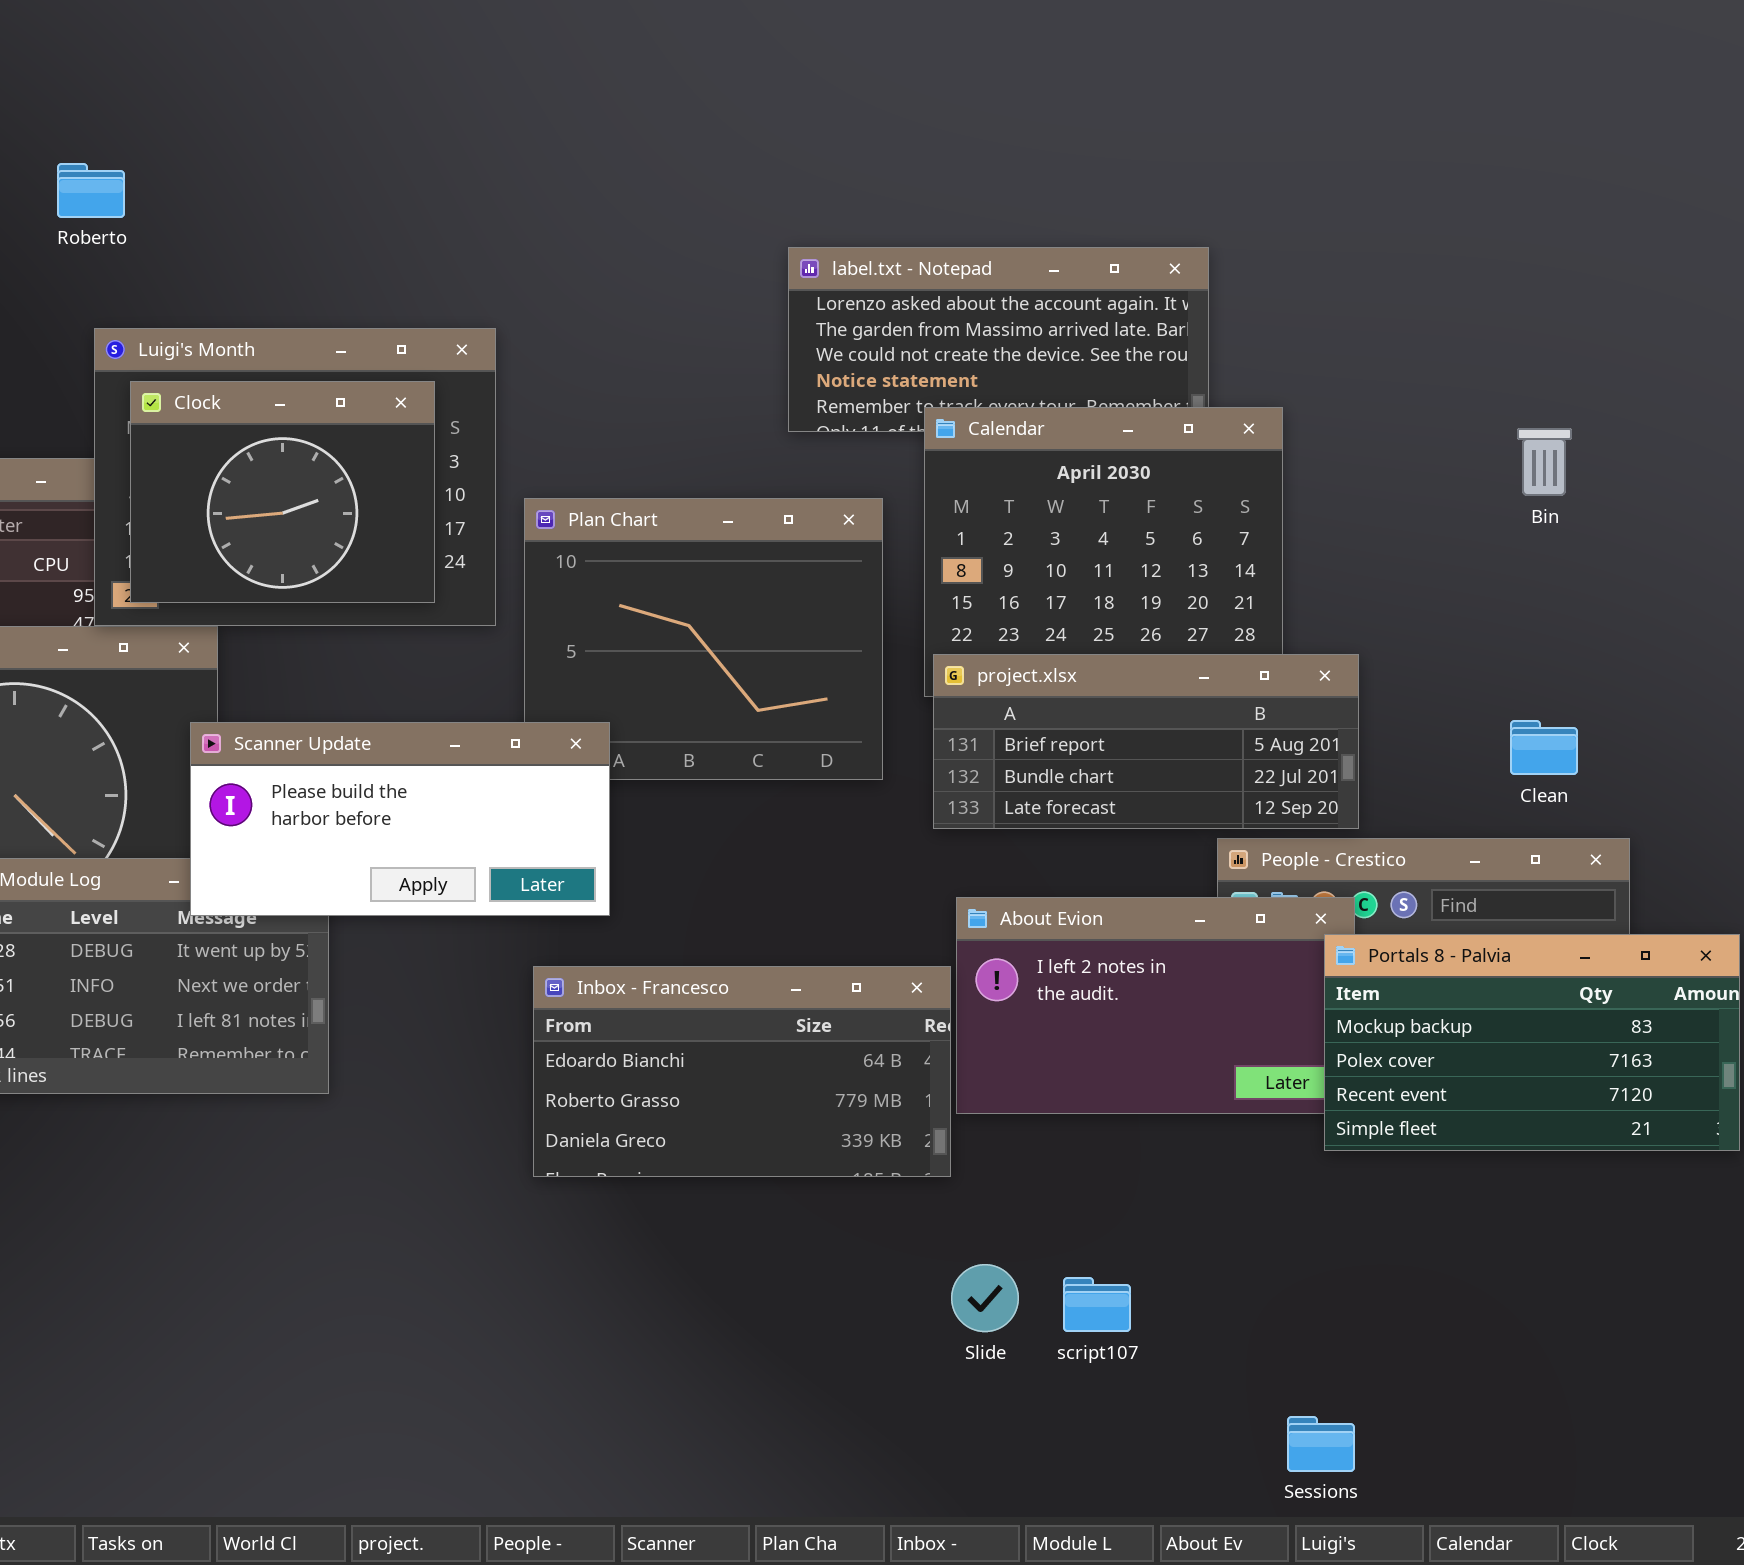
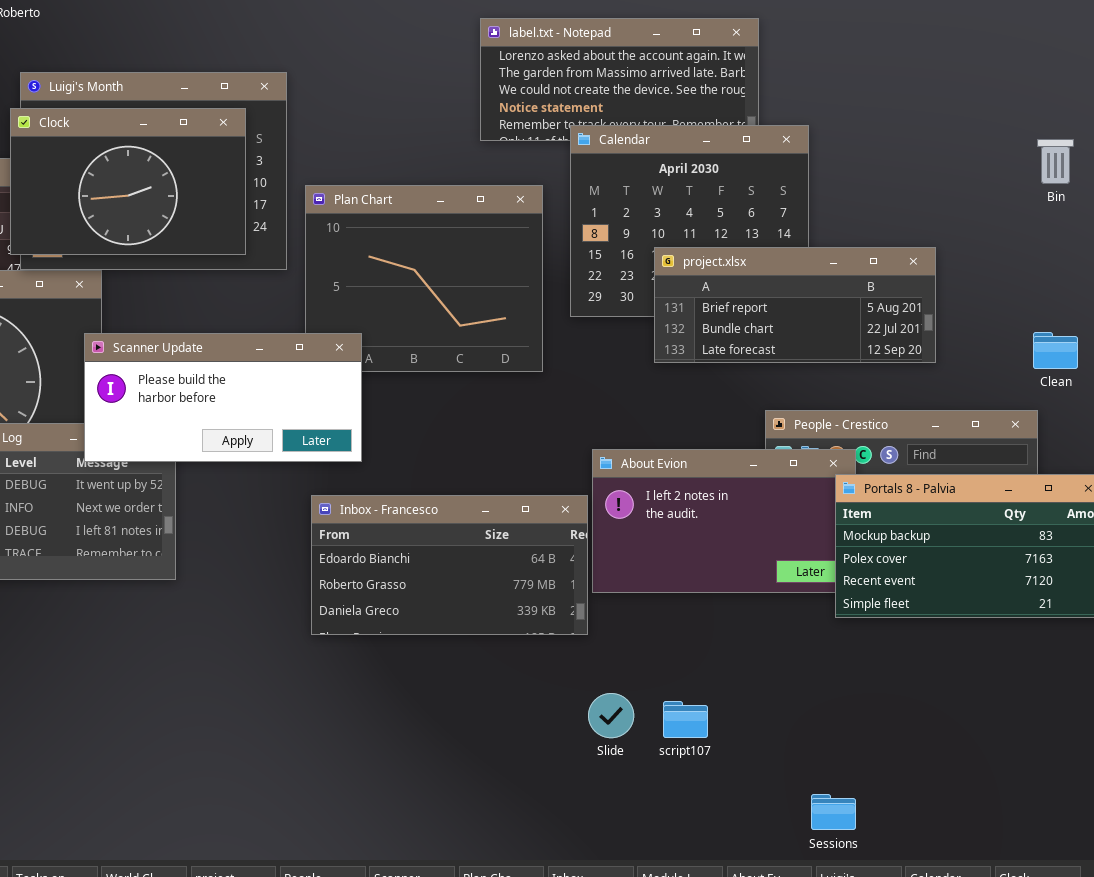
Clock: [130,381,435,603] -> [10,108,246,255], resized
Bin: [1517,428,1572,496] -> [1037,139,1074,184], moved
project.xlsx: [933,654,1359,829] -> [654,247,936,363], moved
Clean: [1510,720,1578,775] -> [1033,332,1078,369], moved

